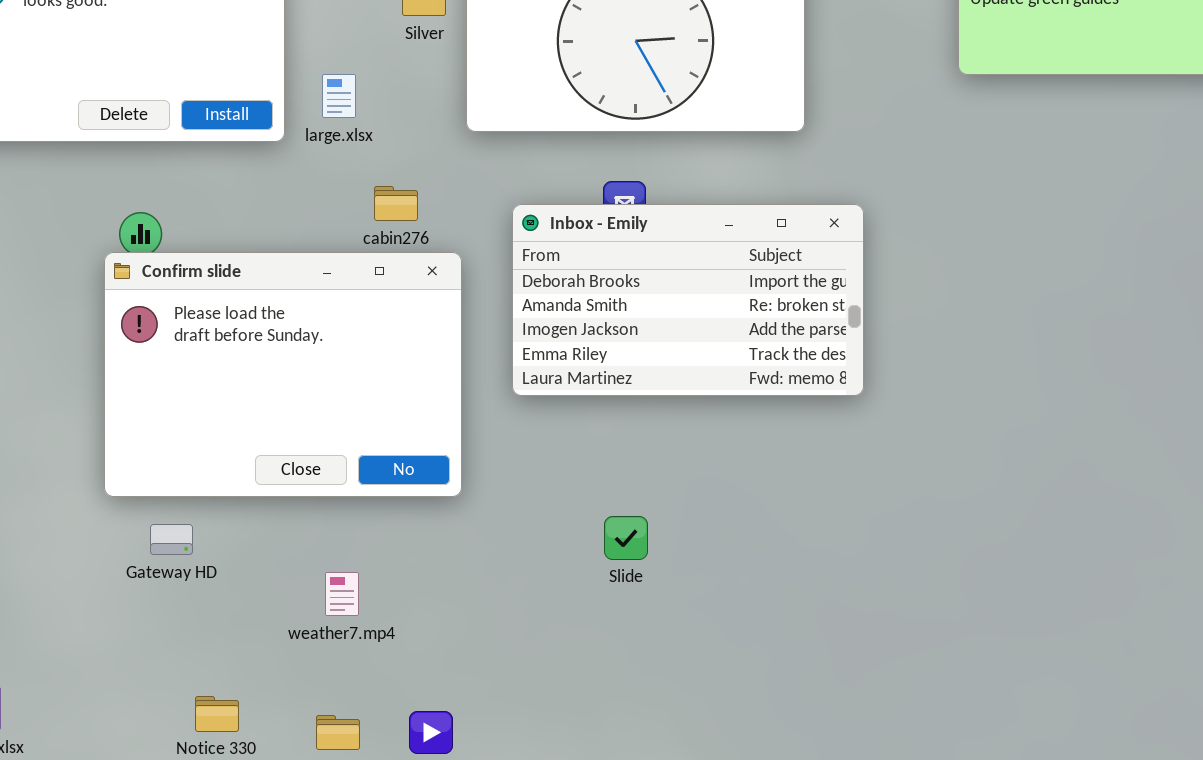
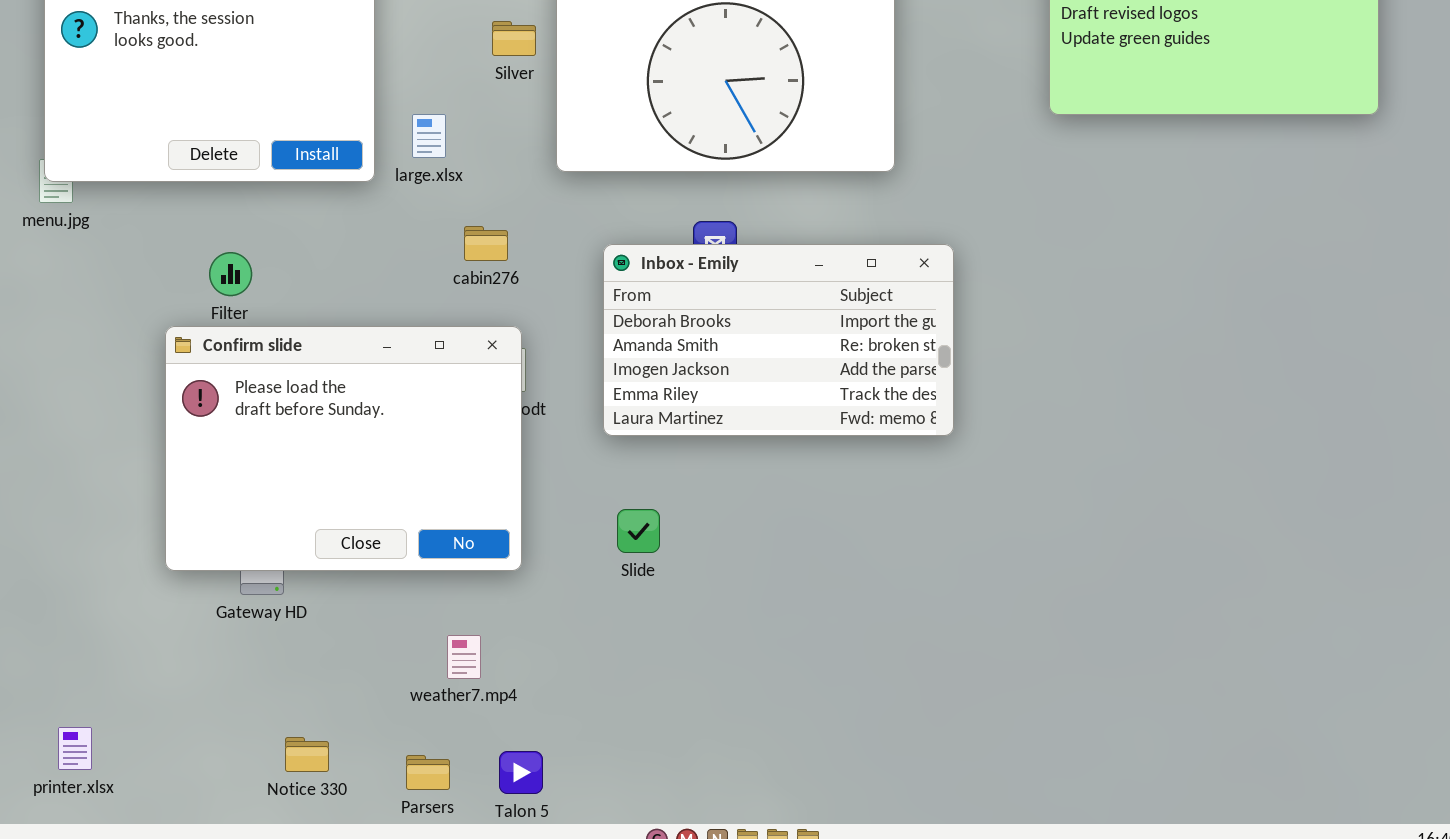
Confirm slide: [104,252,462,497] -> [165,326,522,571], moved
Slide: [604,516,648,560] -> [617,509,660,553], moved
weather7.mp4: [325,572,359,616] -> [447,635,481,679], moved

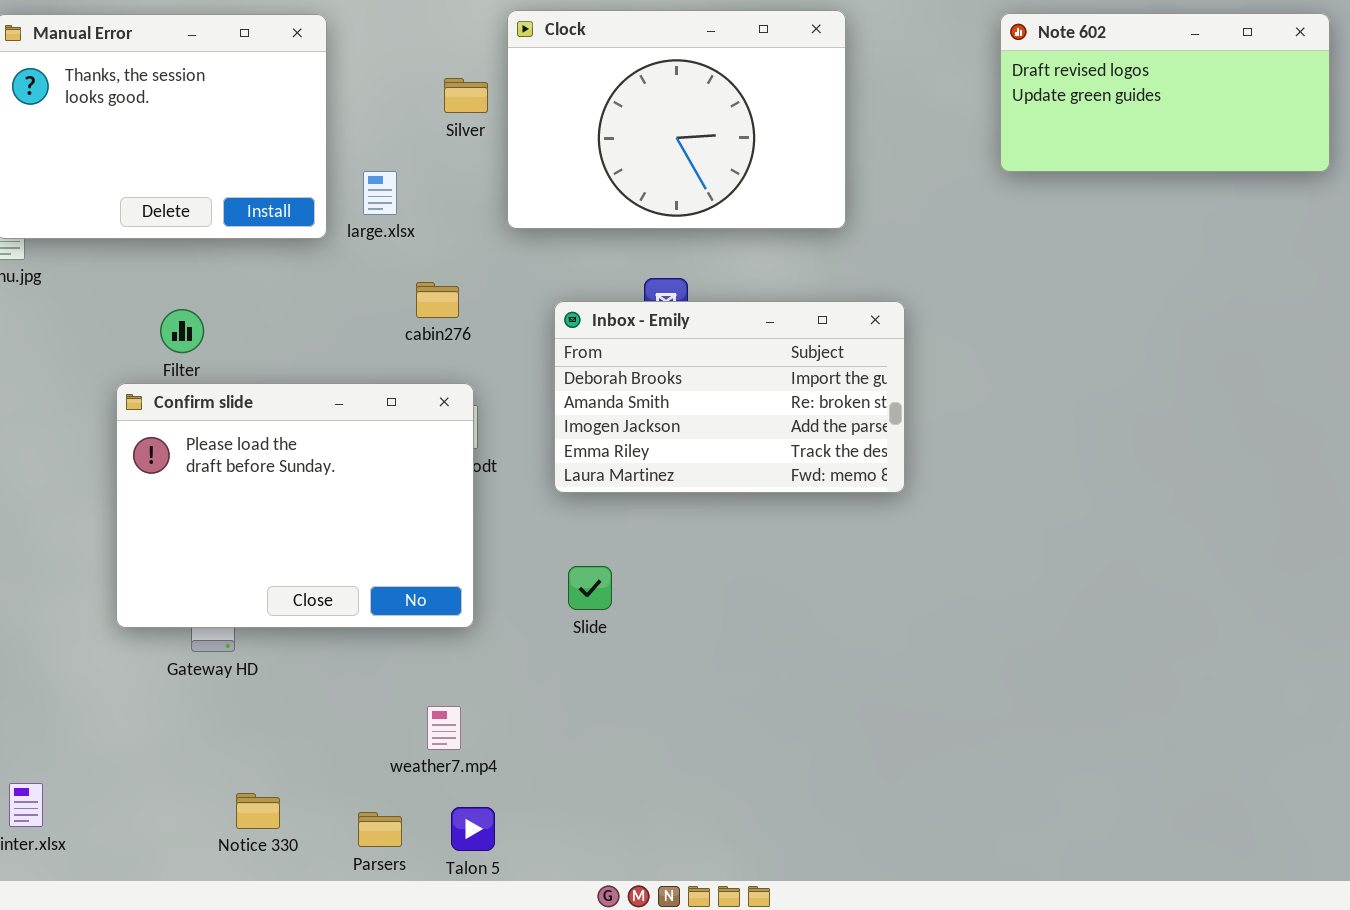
weather7.mp4: [447,635,481,679] -> [427,706,461,750], moved

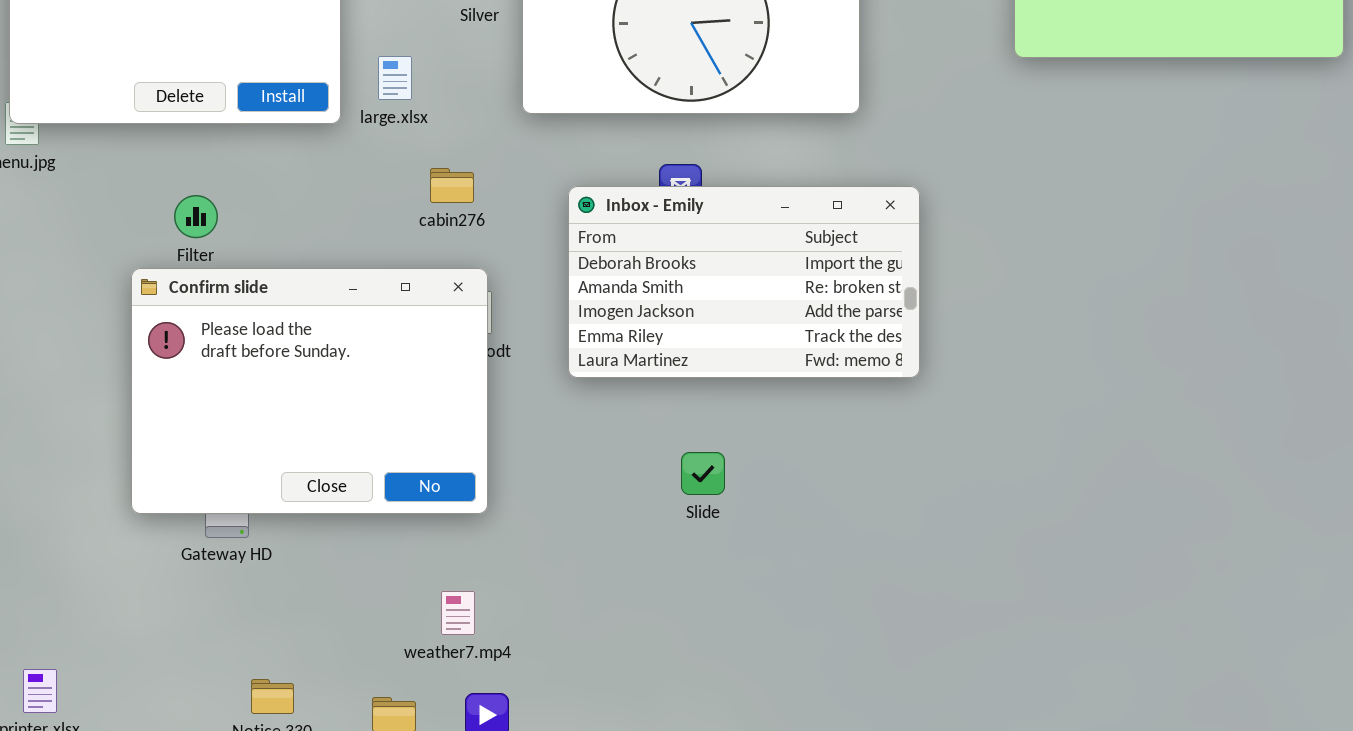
Slide: [568,566,612,610] -> [681,452,725,495], moved

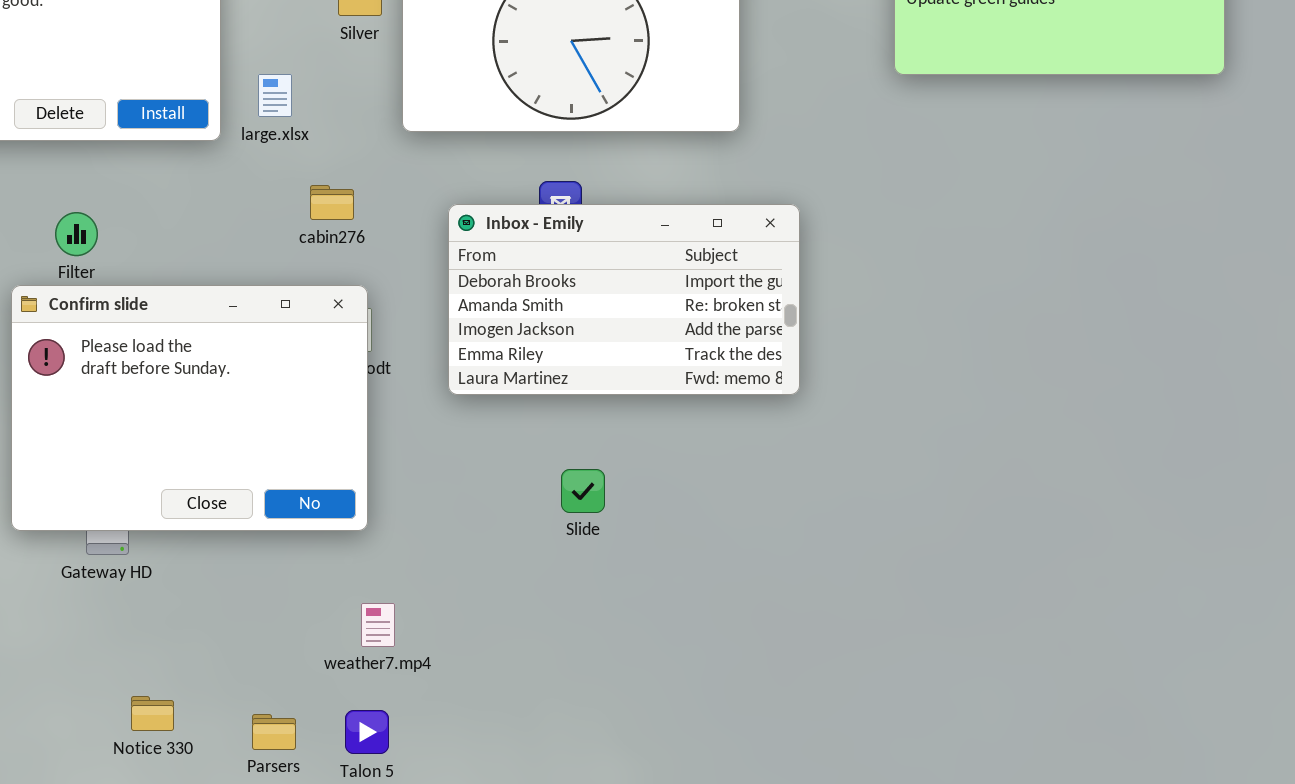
weather7.mp4: [441,591,475,635] -> [361,603,395,647], moved

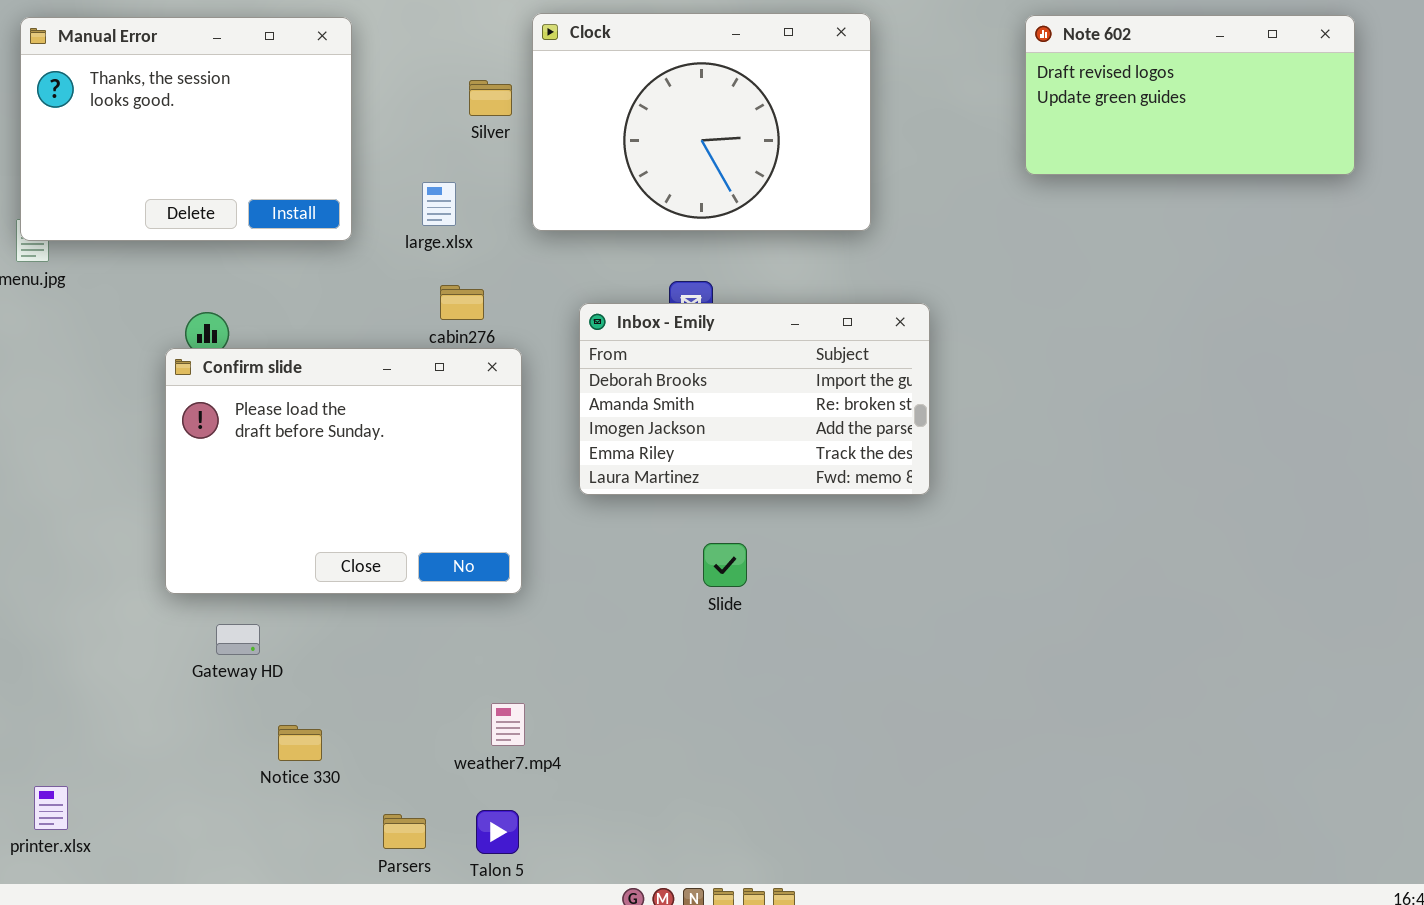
large.xlsx: [258,74,292,117] -> [422,182,456,226], moved
Confirm slide: [11,285,368,531] -> [165,348,522,594], moved
Slide: [561,469,605,513] -> [703,543,747,587], moved
Notice 330: [131,696,174,731] -> [278,725,322,761], moved

